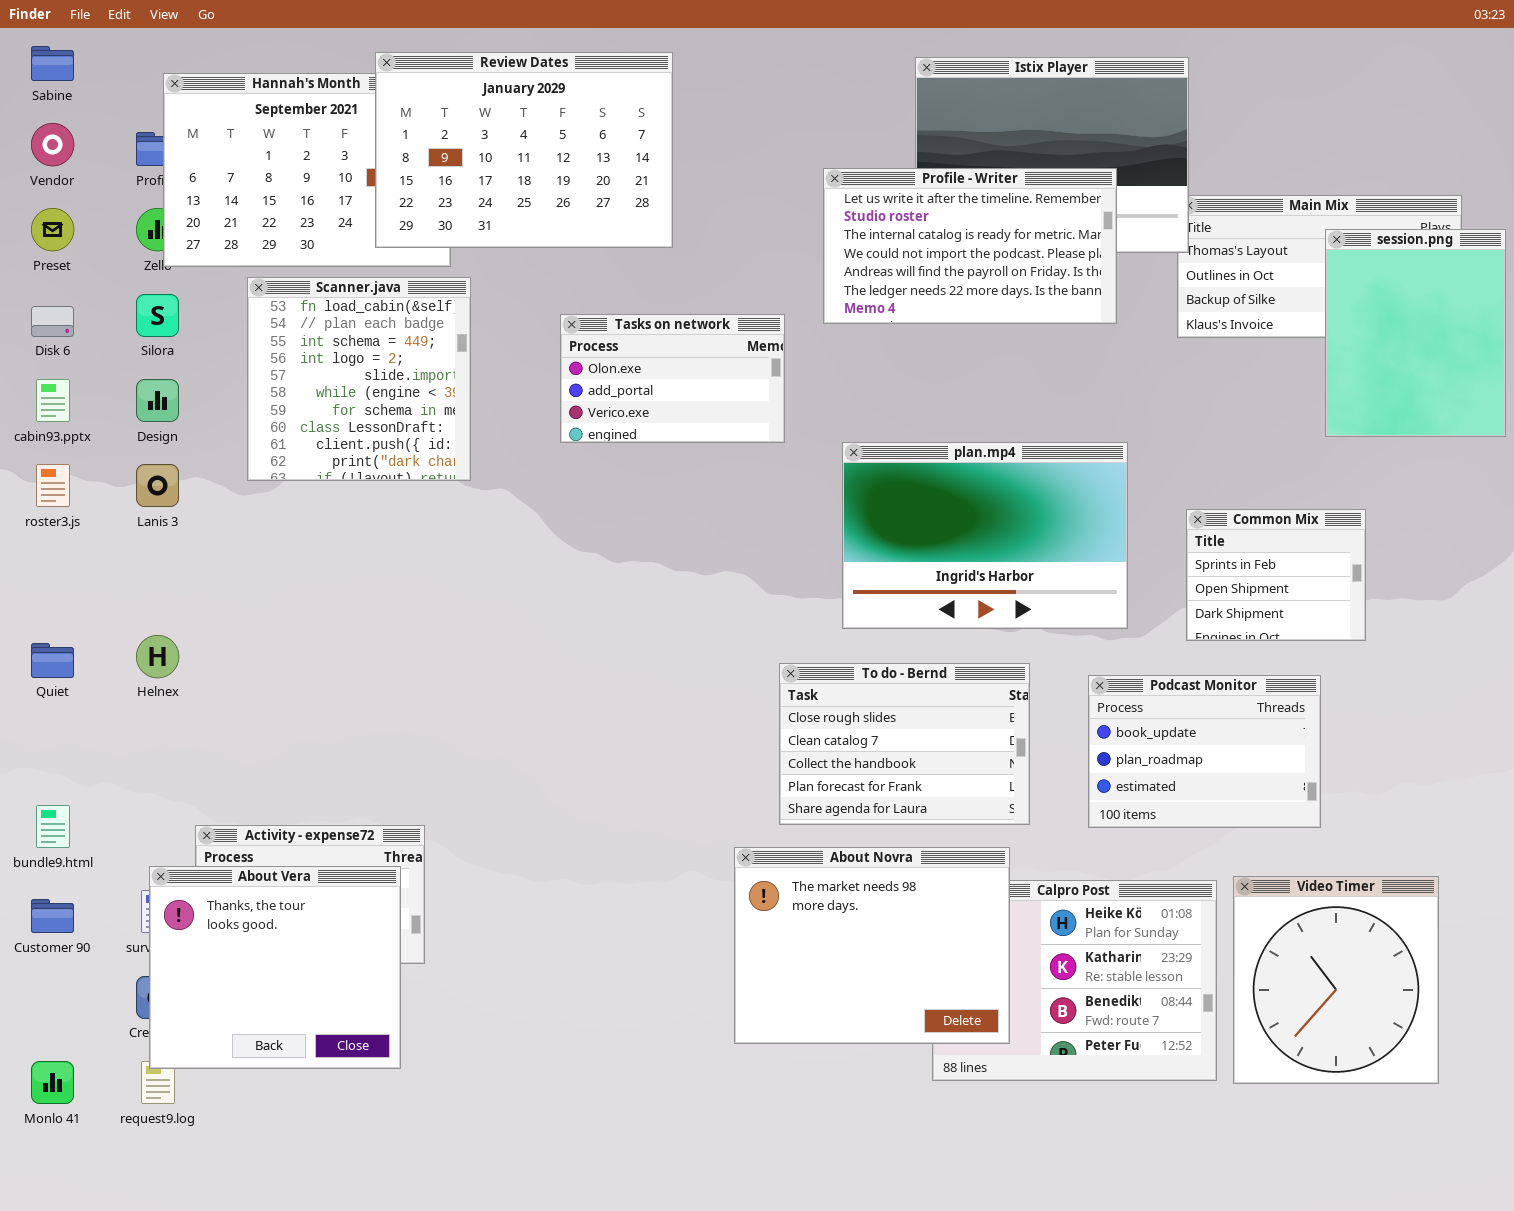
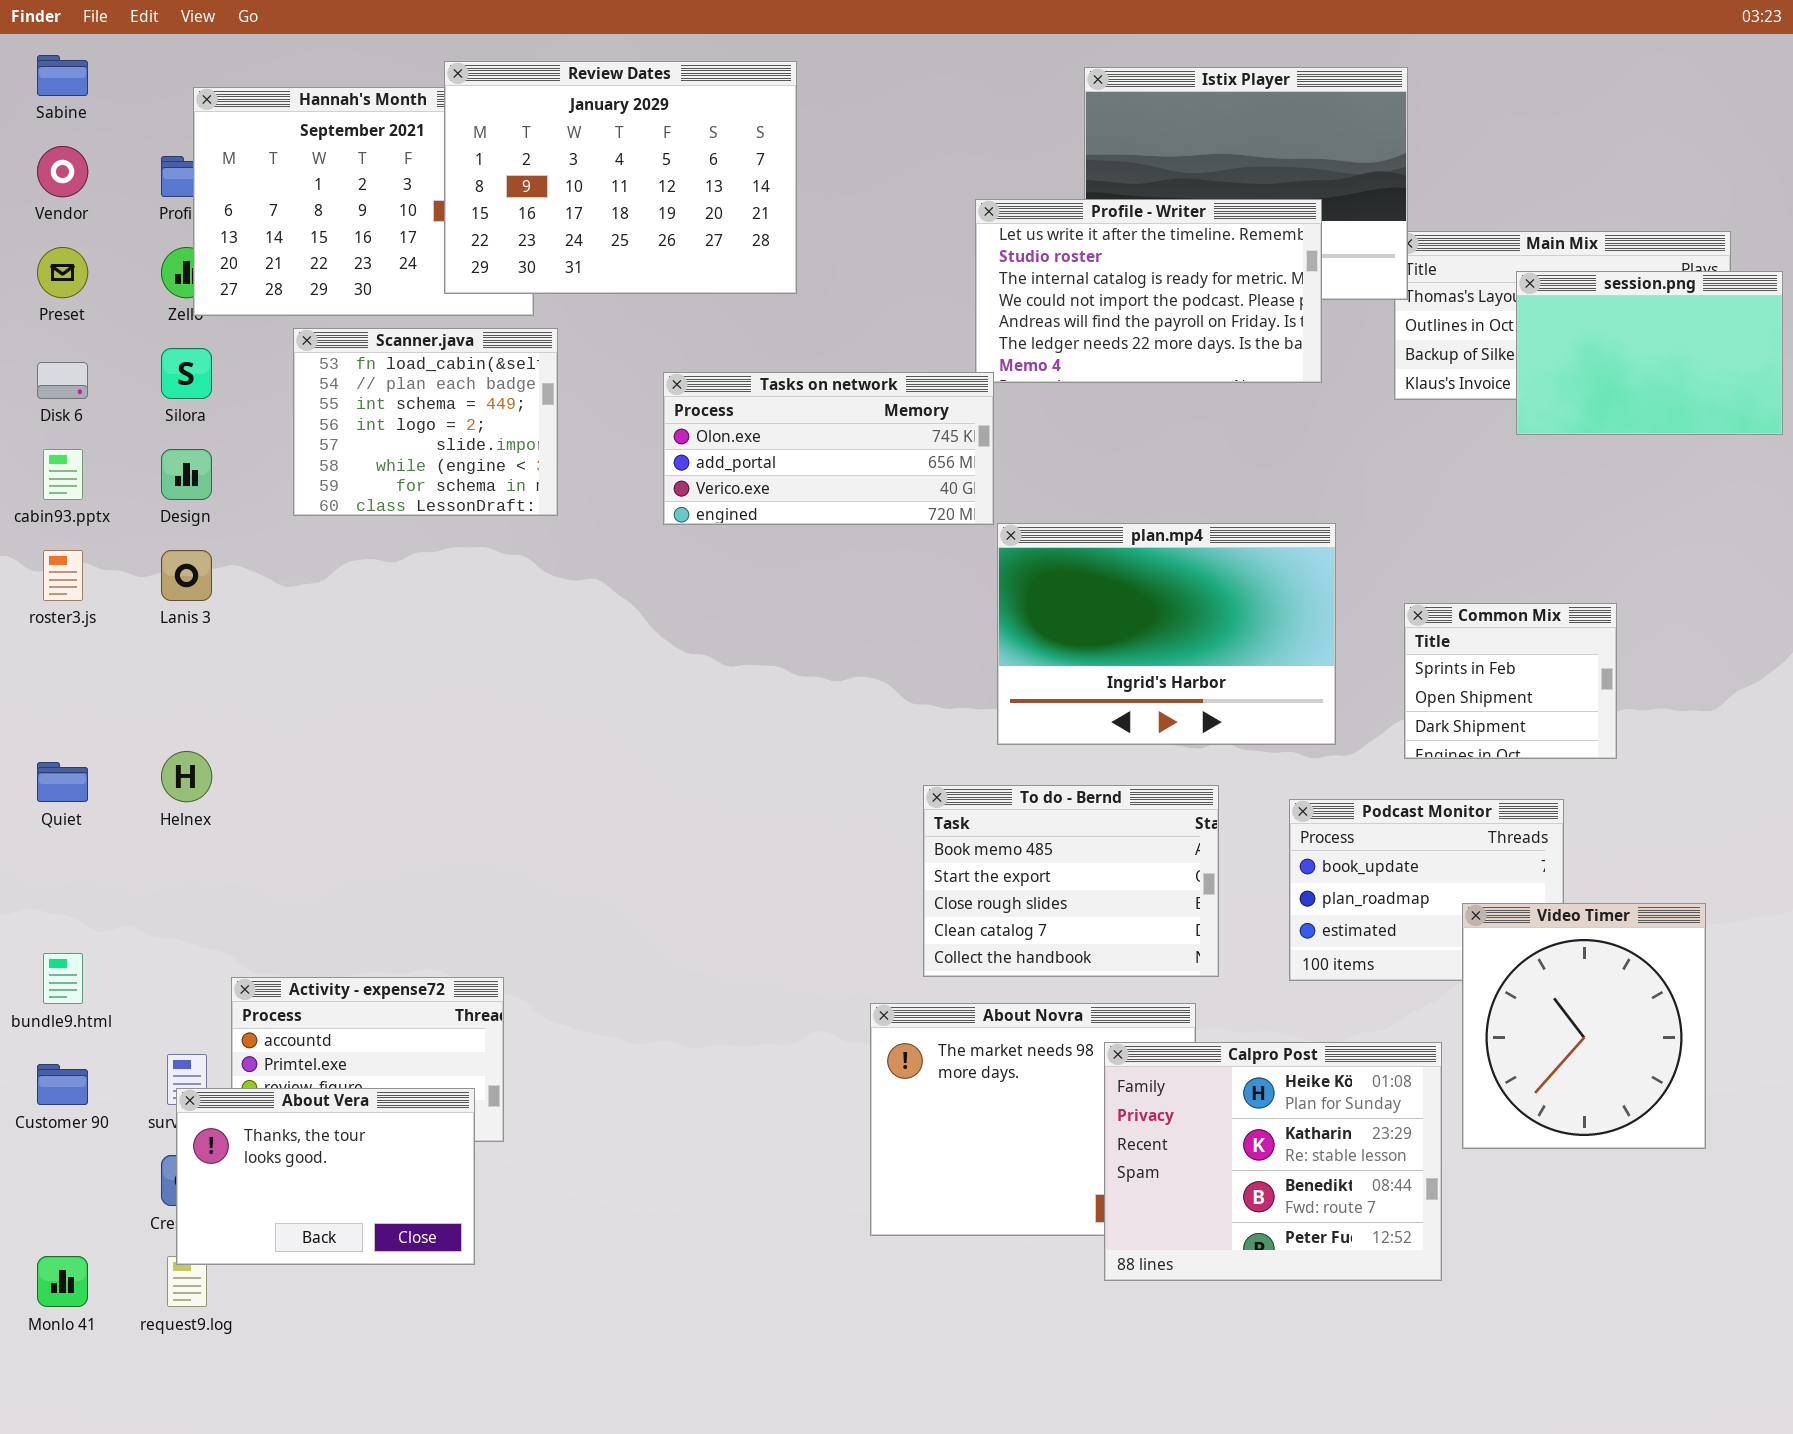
session.png: [1325,229,1506,437] -> [1516,271,1783,435], resized
Scanner.java: [247,277,471,481] -> [293,328,558,516], resized
Tasks on network: [560,314,785,443] -> [663,372,994,525], resized
To do - Bernd: [779,663,1030,825] -> [923,785,1219,977], scrolled up 2 rows
About Vera: [149,866,401,1069] -> [176,1088,475,1265], resized
Video Timer: [1233,876,1439,1084] -> [1462,903,1706,1149], moved
Calpro Post: [932,880,1217,1081] -> [1104,1042,1442,1281], raised

